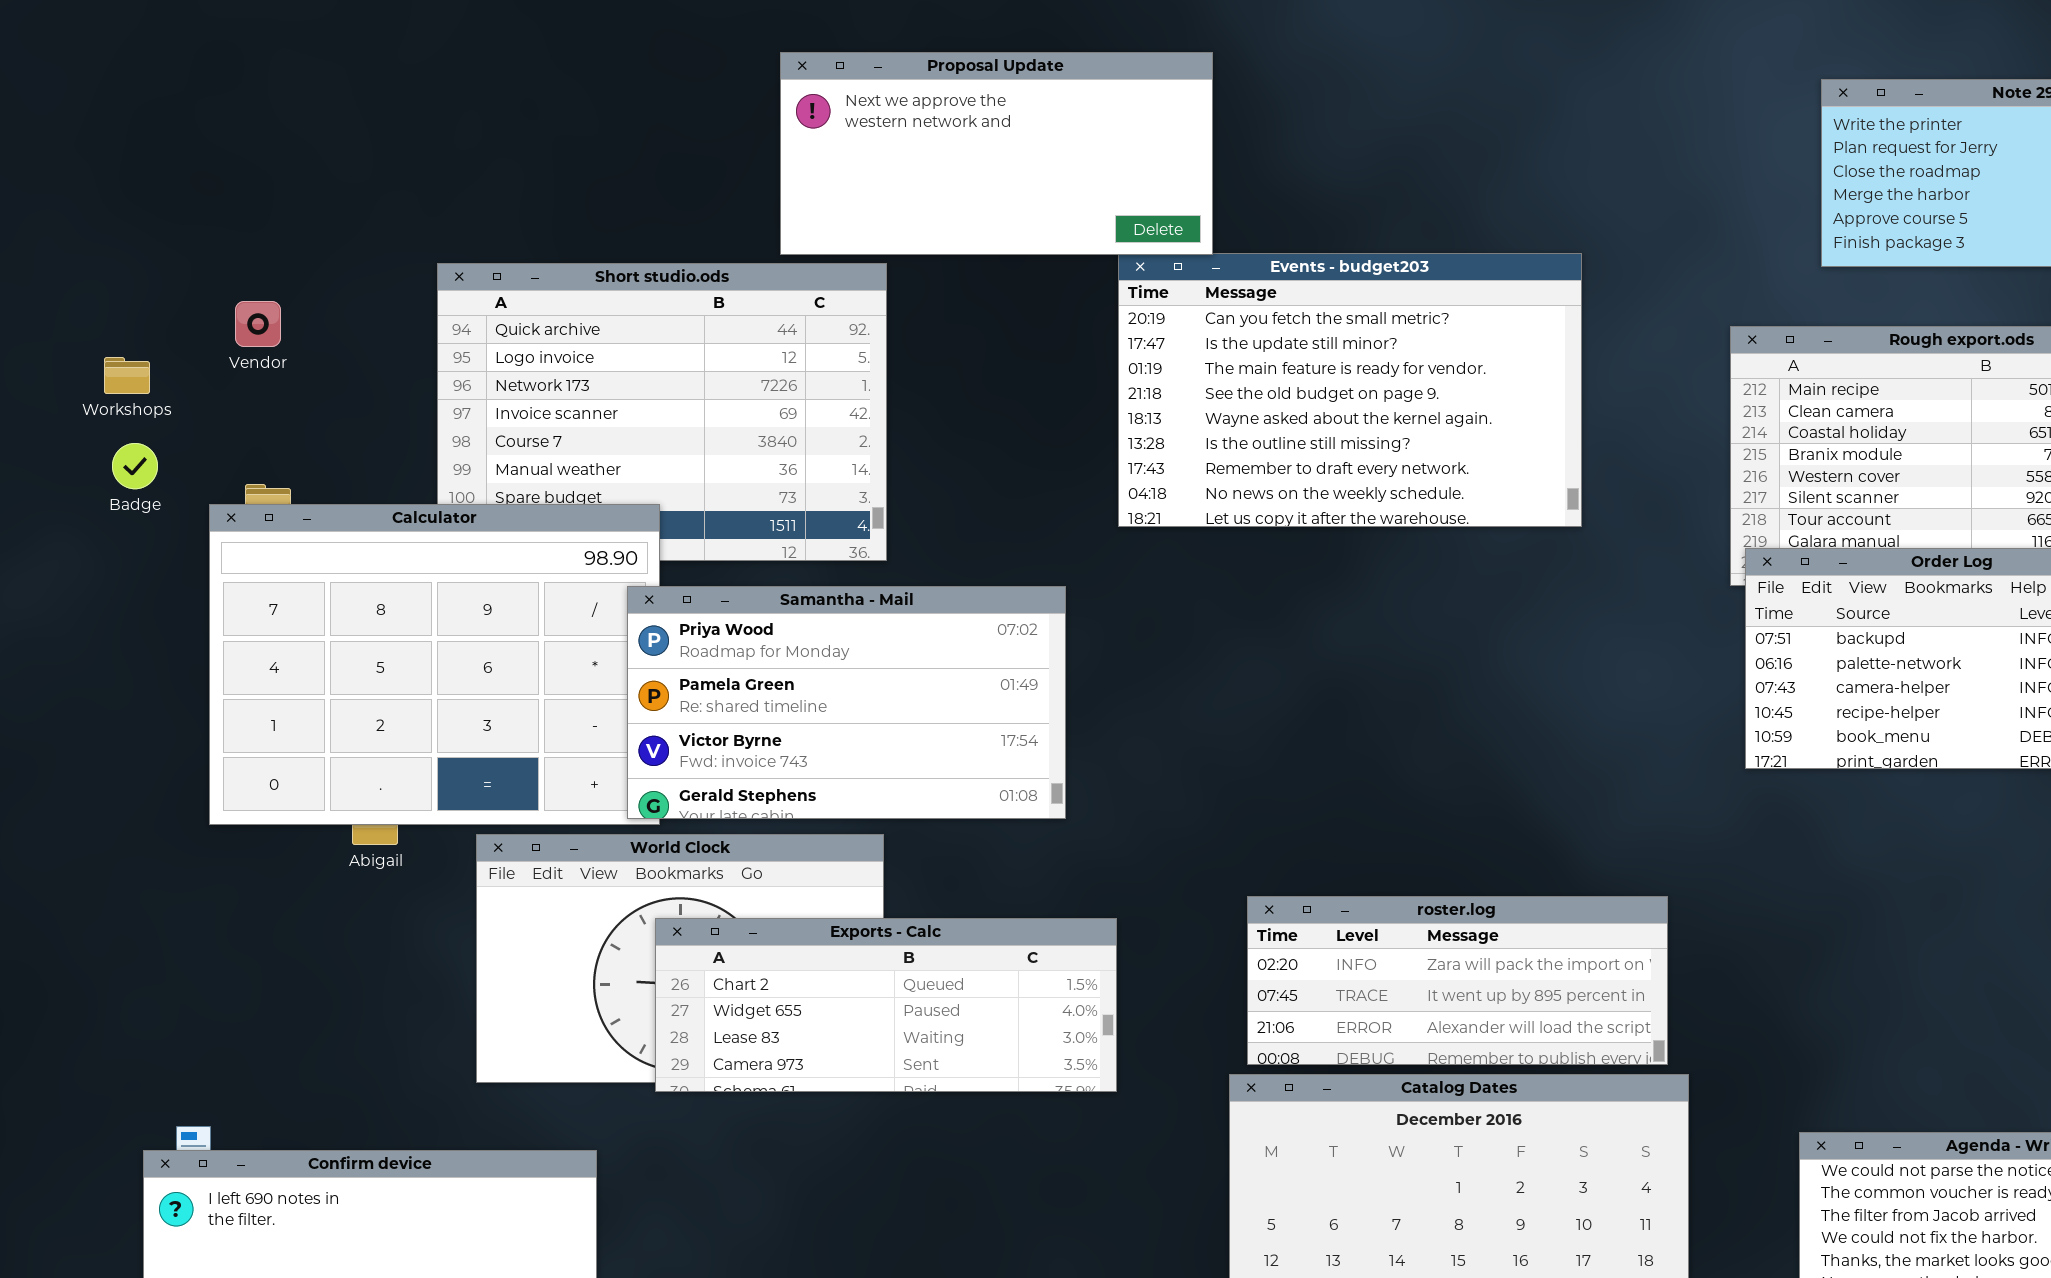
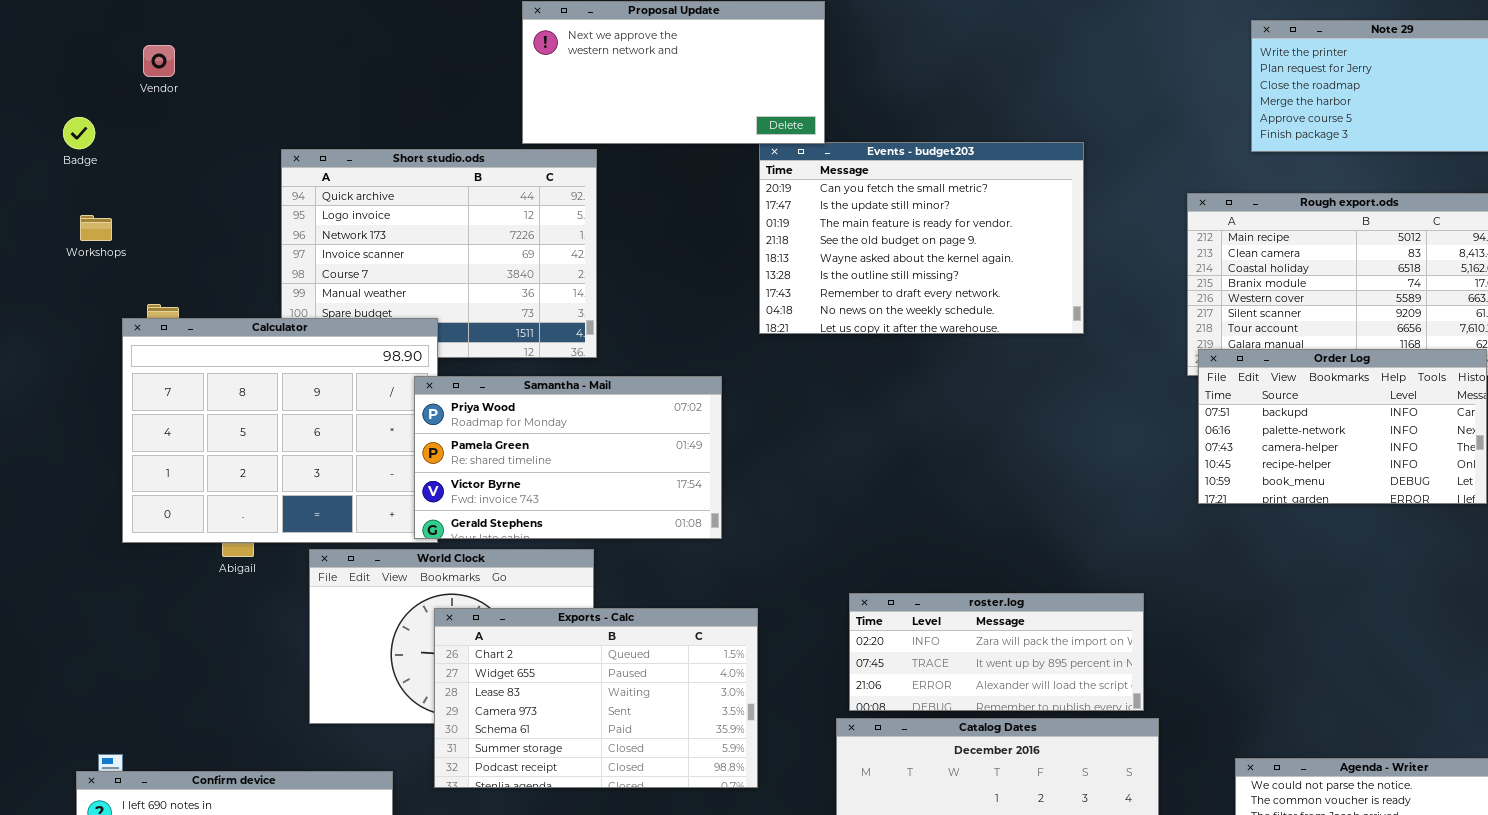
Vendor: [235,301,281,347] -> [143,45,175,77], moved
Workshops: [104,357,150,394] -> [80,215,112,241], moved
Badge: [112,443,158,489] -> [63,117,95,149], moved
Exports - Calc: [655,918,1117,1092] -> [434,608,758,788], resized

